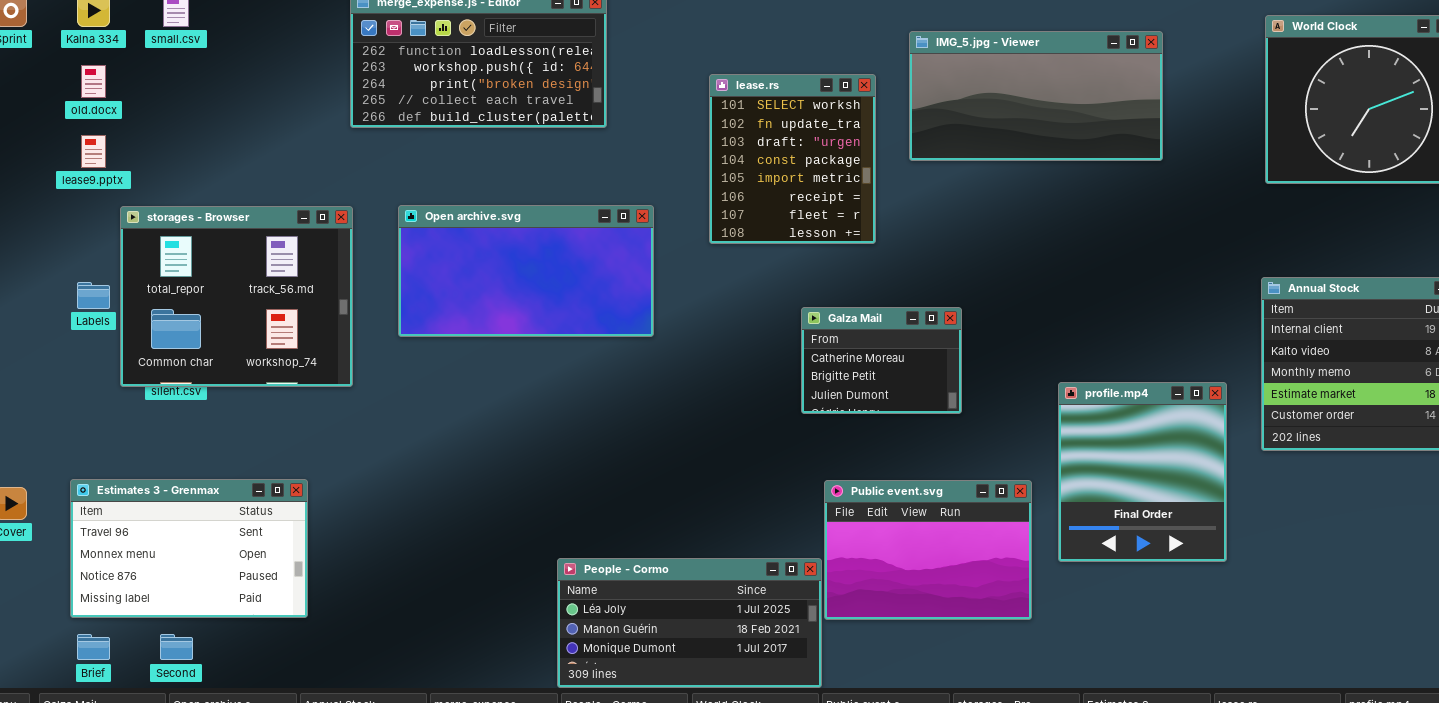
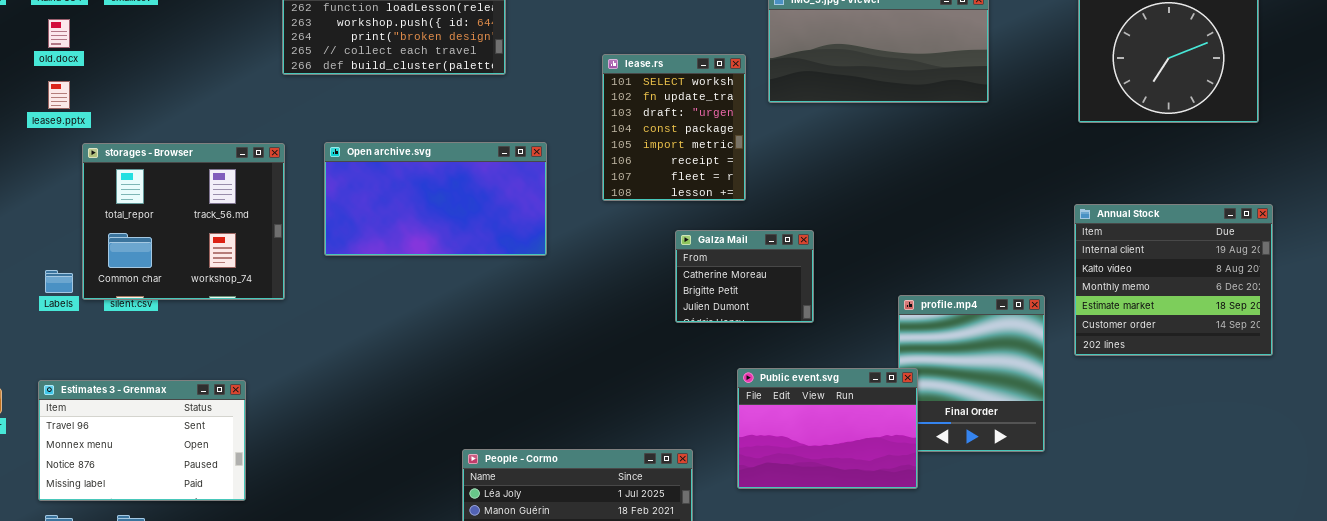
lease.rs: [709,74,876,244] -> [602,54,746,201], moved
Labels: [77,282,110,309] -> [45,270,73,293], moved
Public event.svg: [824,480,1032,620] -> [737,368,918,489], moved

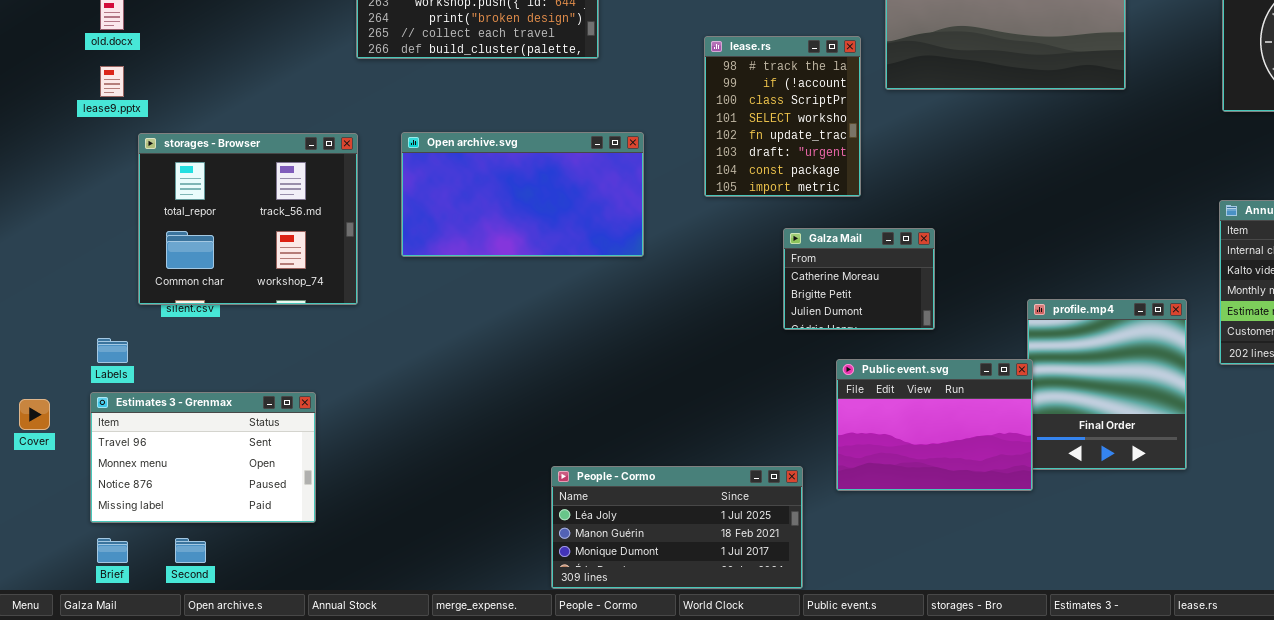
lease.rs: [602,54,746,201] -> [704,36,861,197], scrolled up 3 rows
Labels: [45,270,73,293] -> [97,338,128,363], moved
Public event.svg: [737,368,918,489] -> [836,359,1033,491], moved

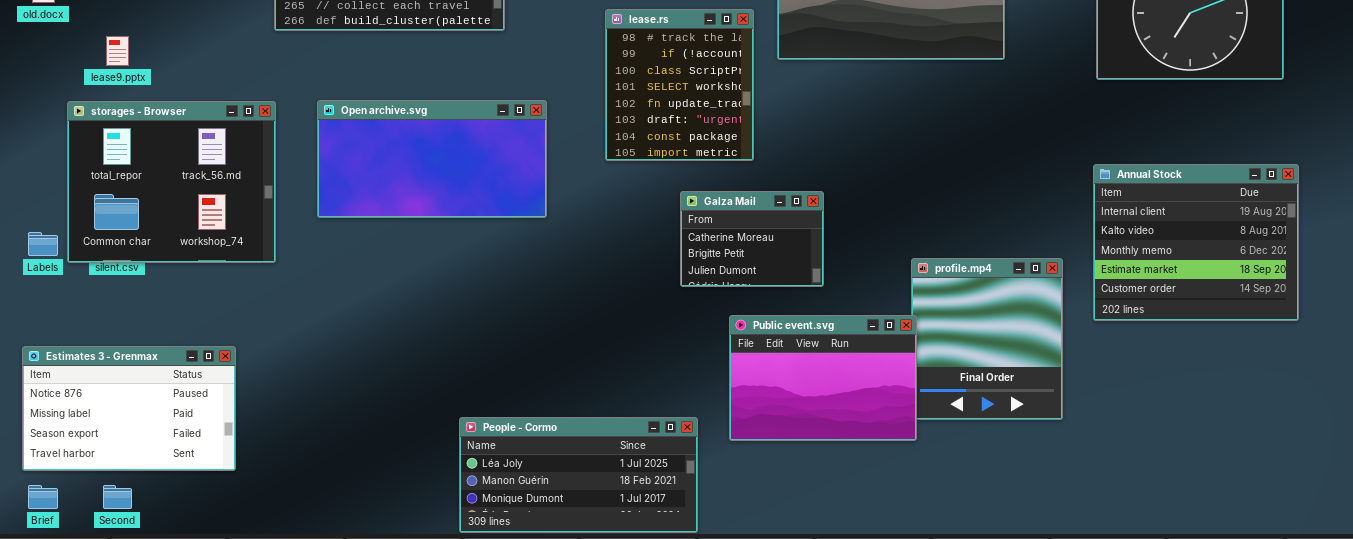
lease9.pptx: [100,66,124,97] -> [106,36,129,66], moved
Labels: [97,338,128,363] -> [28,232,58,256], moved
Estimates 3 - Grenmax: [90,392,316,523] -> [22,346,236,471], scrolled down 2 rows

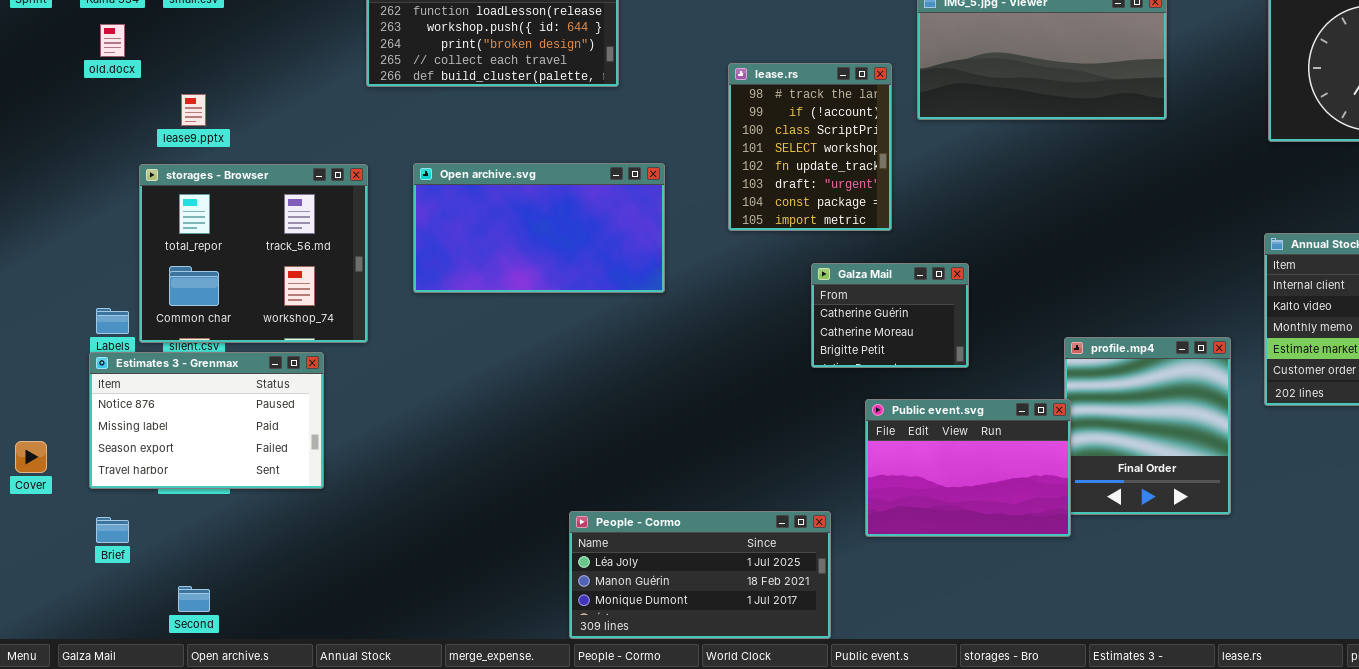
Galza Mail: [680,191,824,287] -> [811,263,969,368], scrolled up 1 row
Estimates 3 - Grenmax: [22,346,236,471] -> [89,352,324,489], moved
Brief: [28,485,58,509] -> [96,517,129,543], moved

